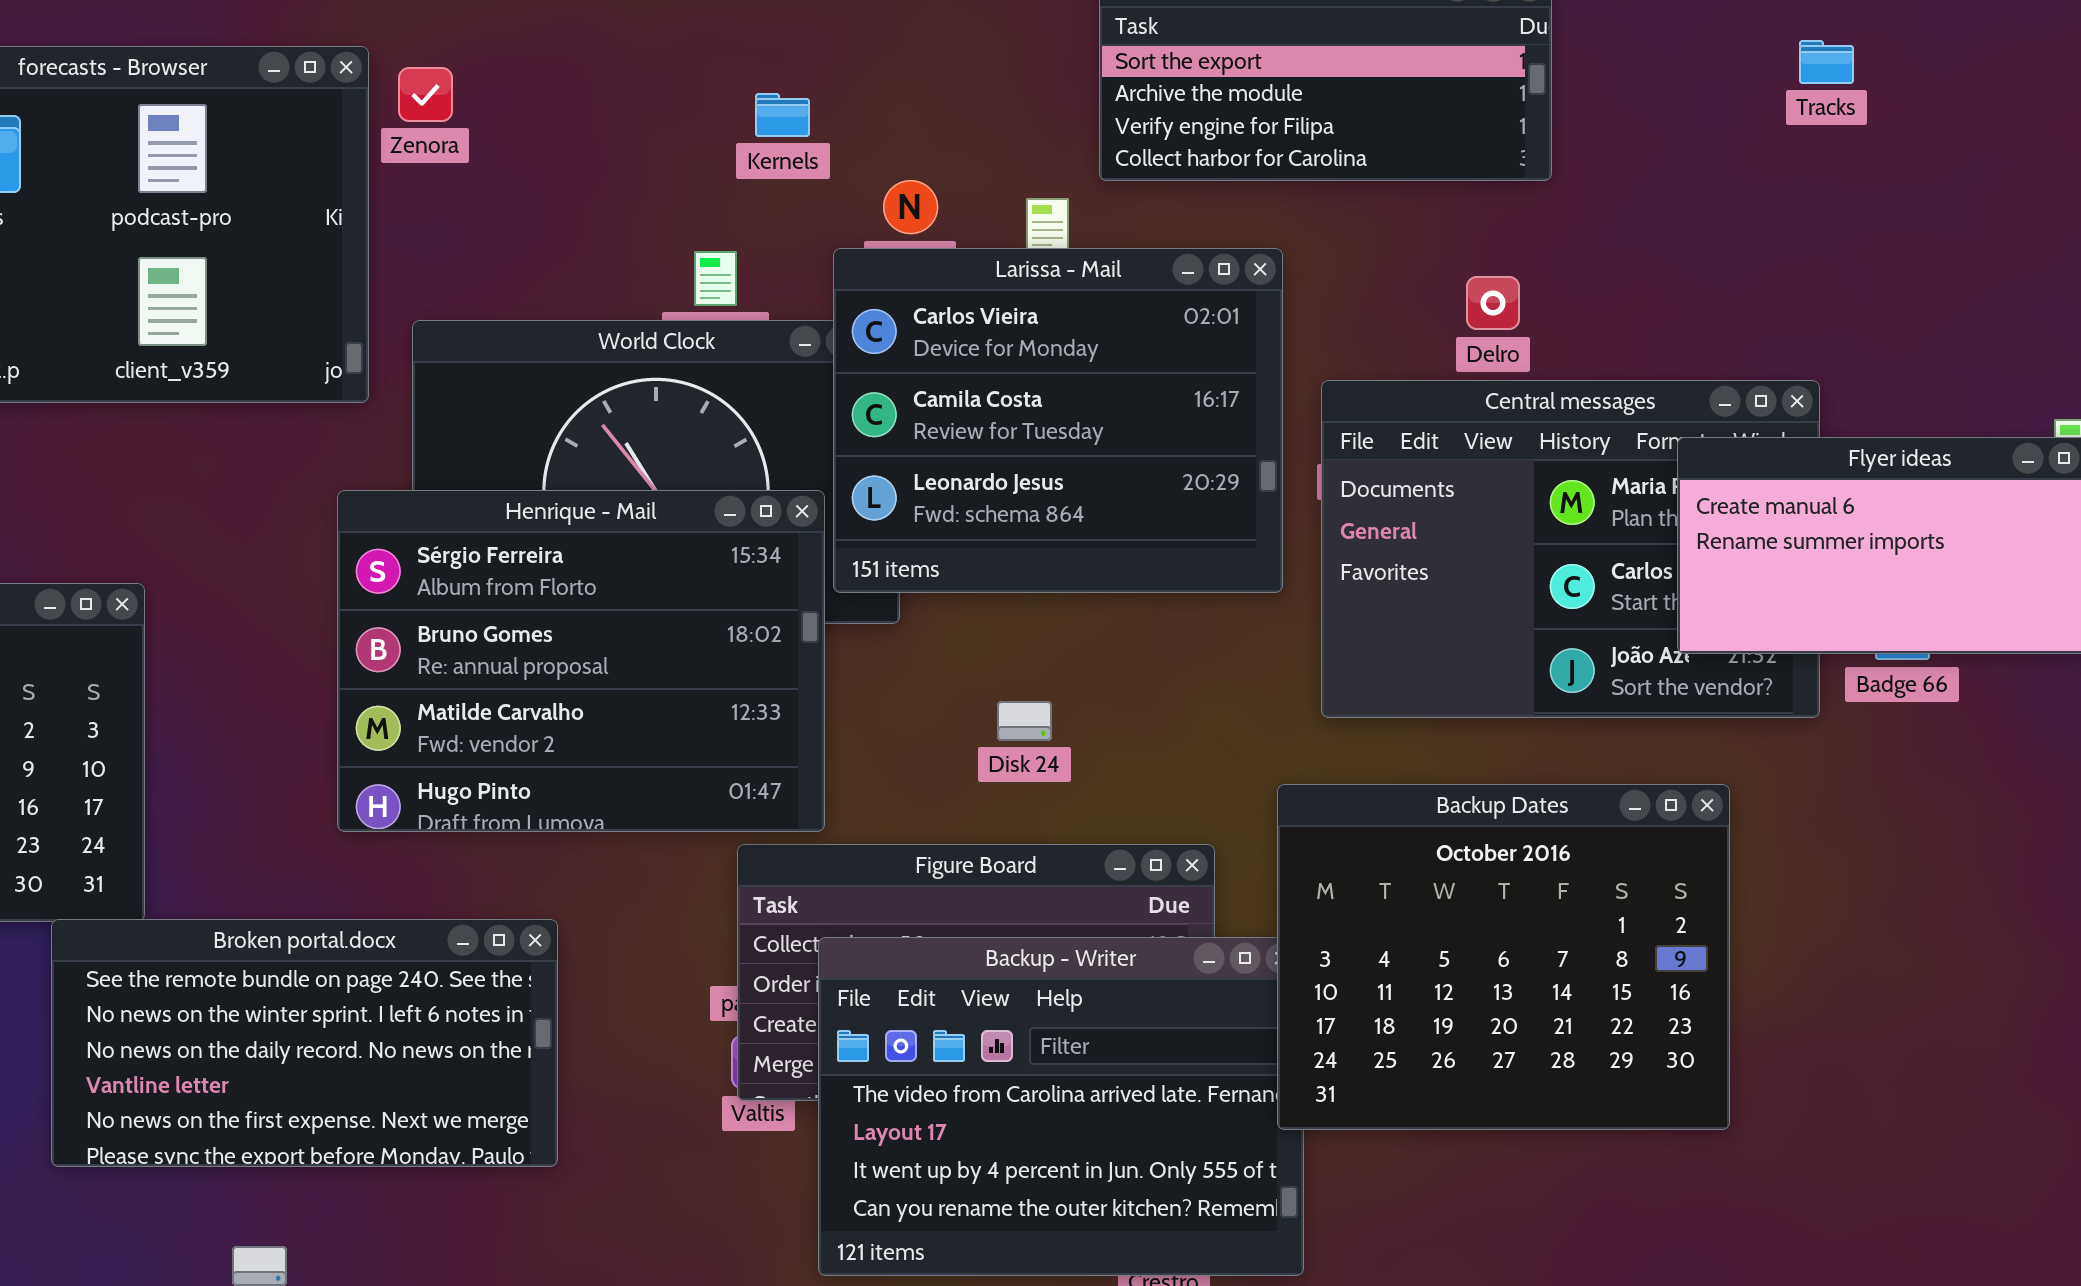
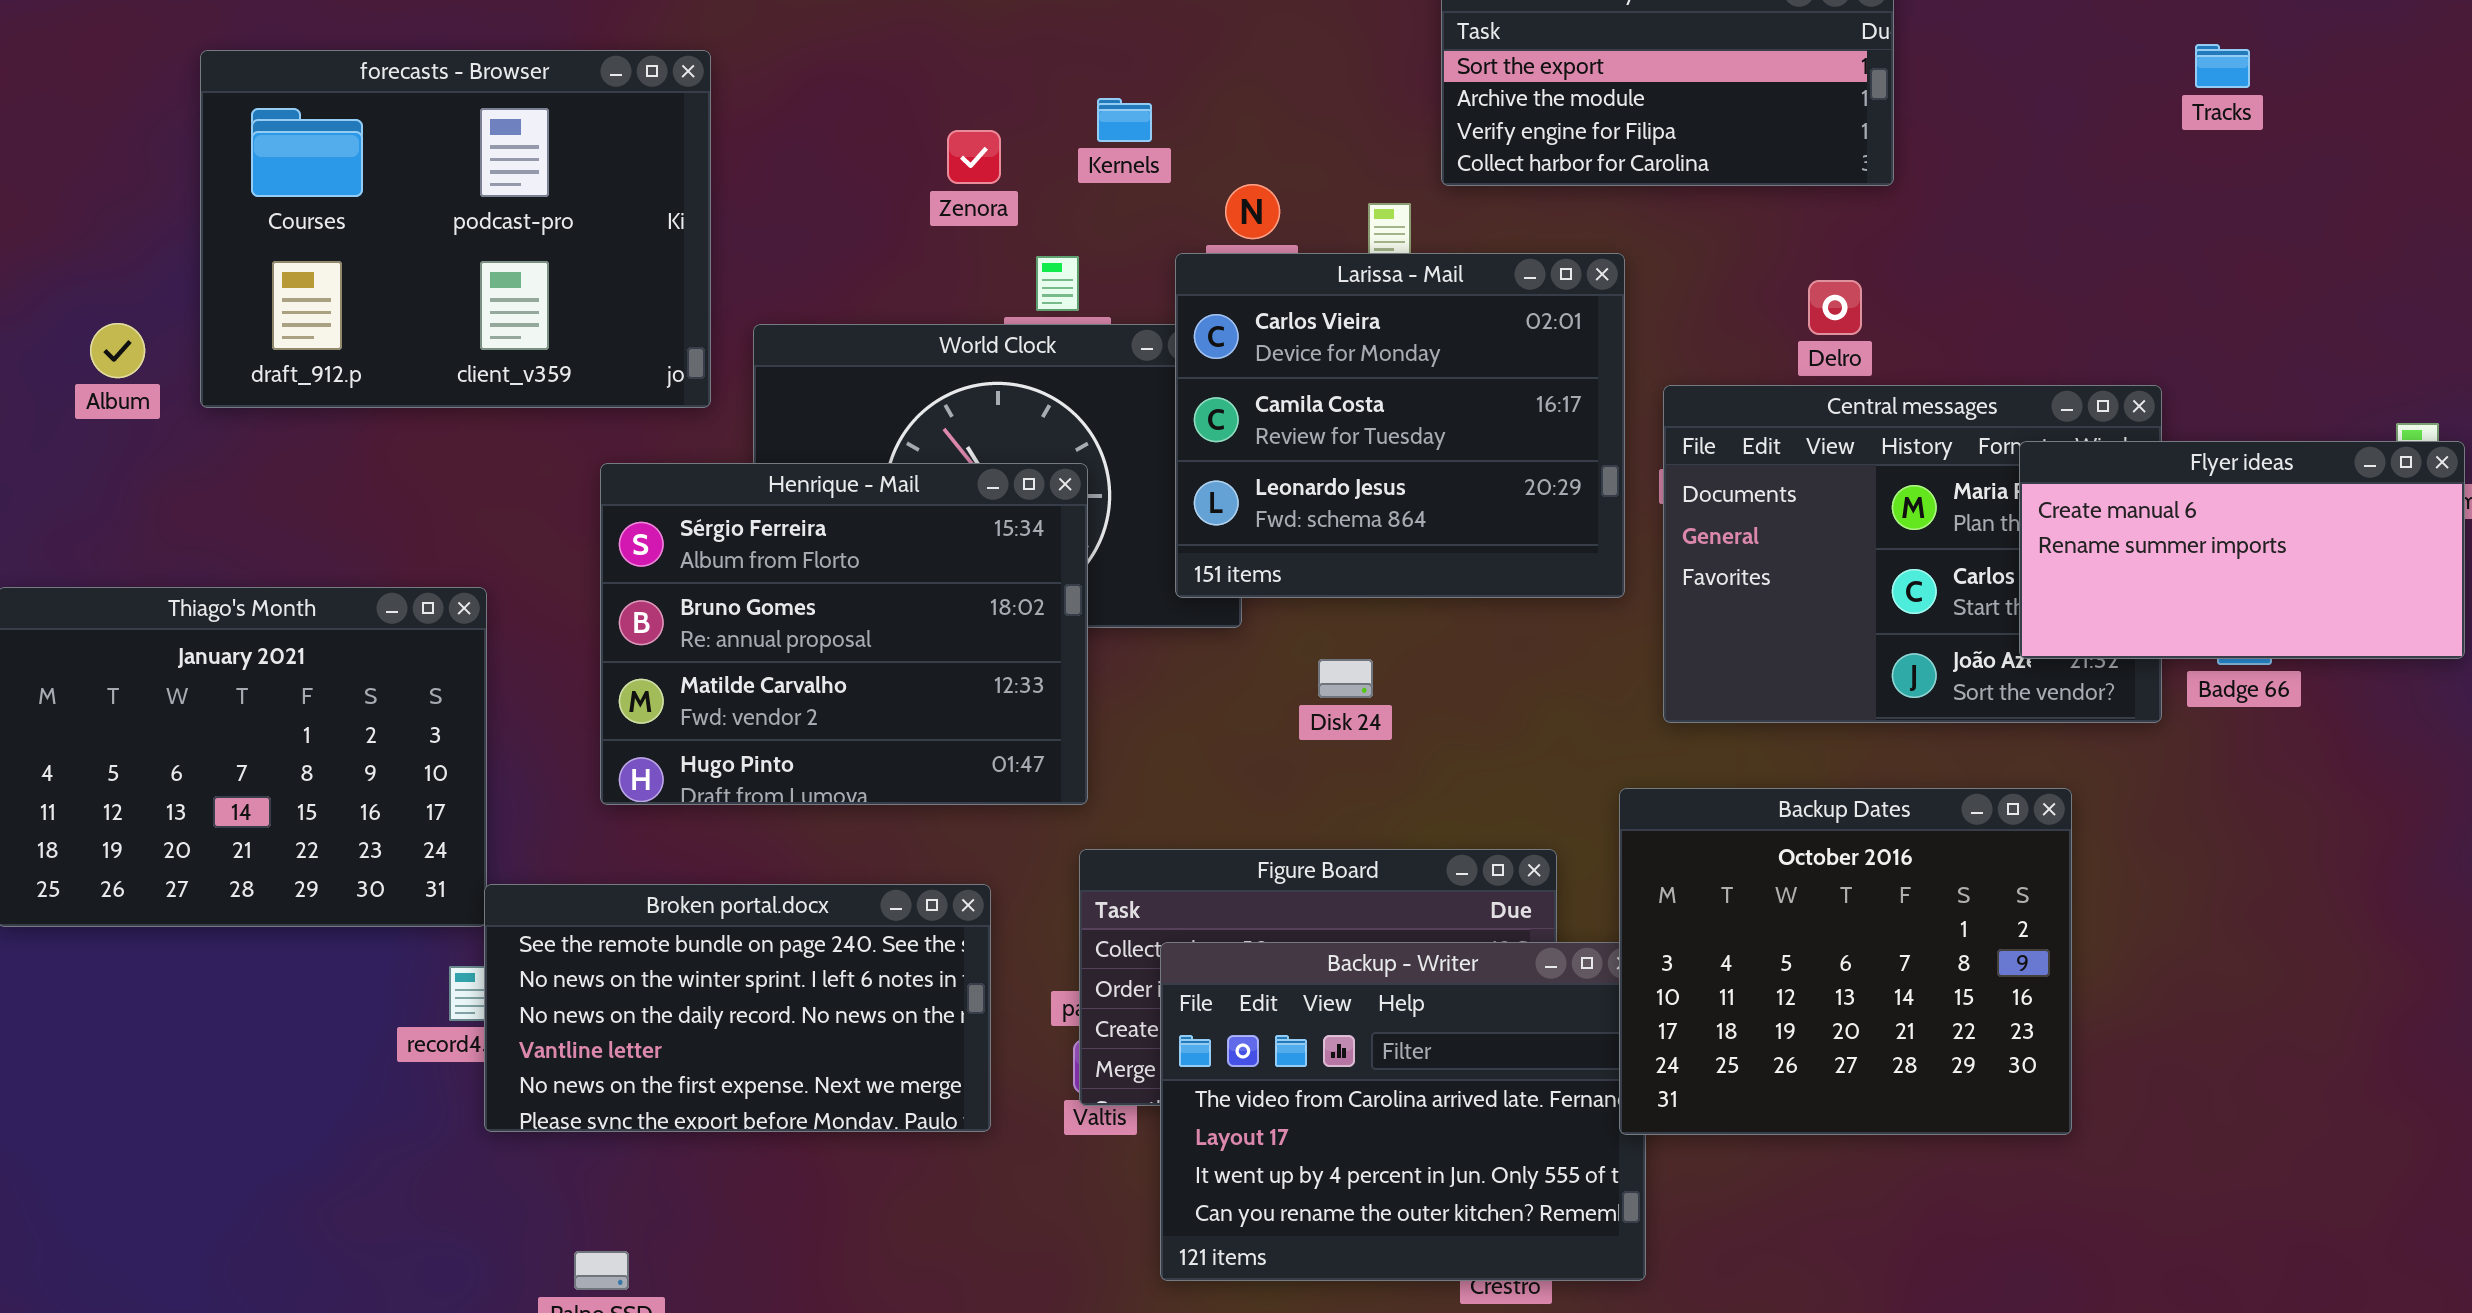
Tracks: [1799,40,1854,84] -> [2195,44,2250,88], moved
Zenora: [398,67,453,122] -> [947,130,1001,184], moved
Henrique - Mail: [337,490,825,832] -> [600,463,1088,805], moved
Disk 24: [997,701,1052,741] -> [1318,659,1373,698], moved
Broken portal.docx: [51,919,558,1167] -> [484,884,991,1132], moved

